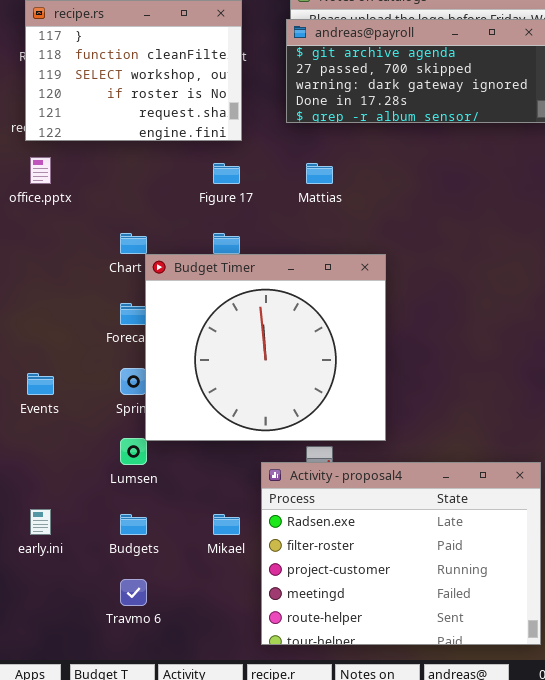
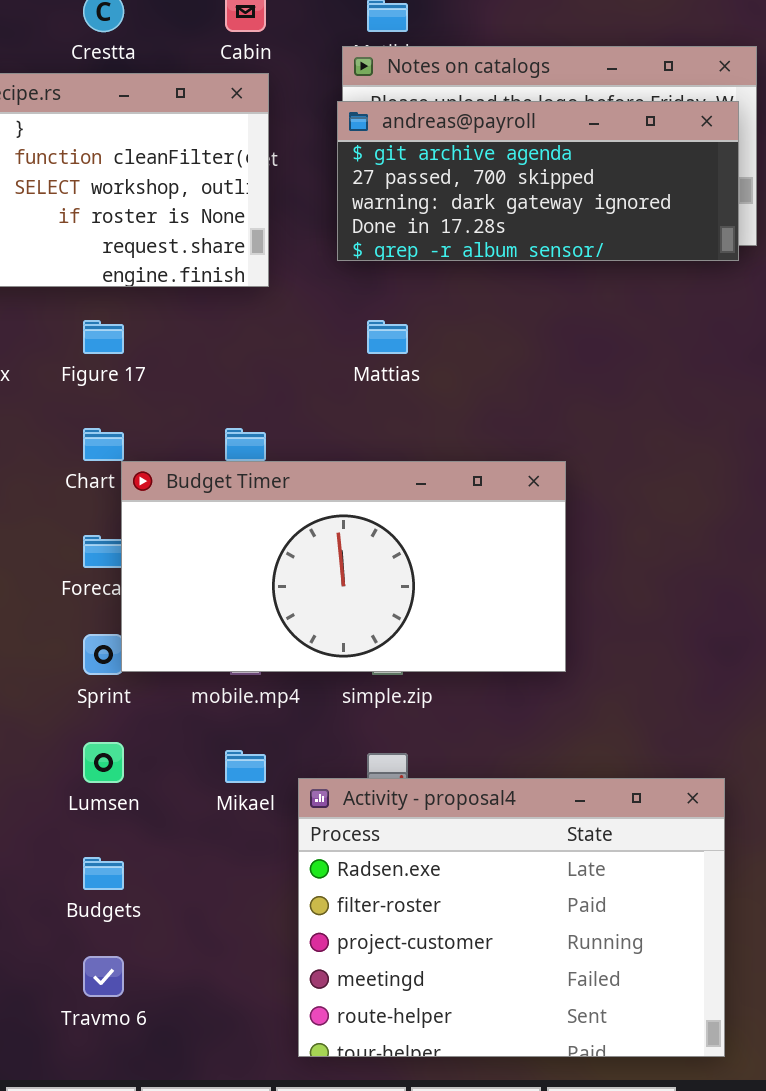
Figure 17: [213,163,240,184] -> [83,320,124,354], moved
Budget Timer: [145,254,386,441] -> [121,461,566,672], resized
Mikael: [213,514,240,535] -> [225,750,266,783], moved

